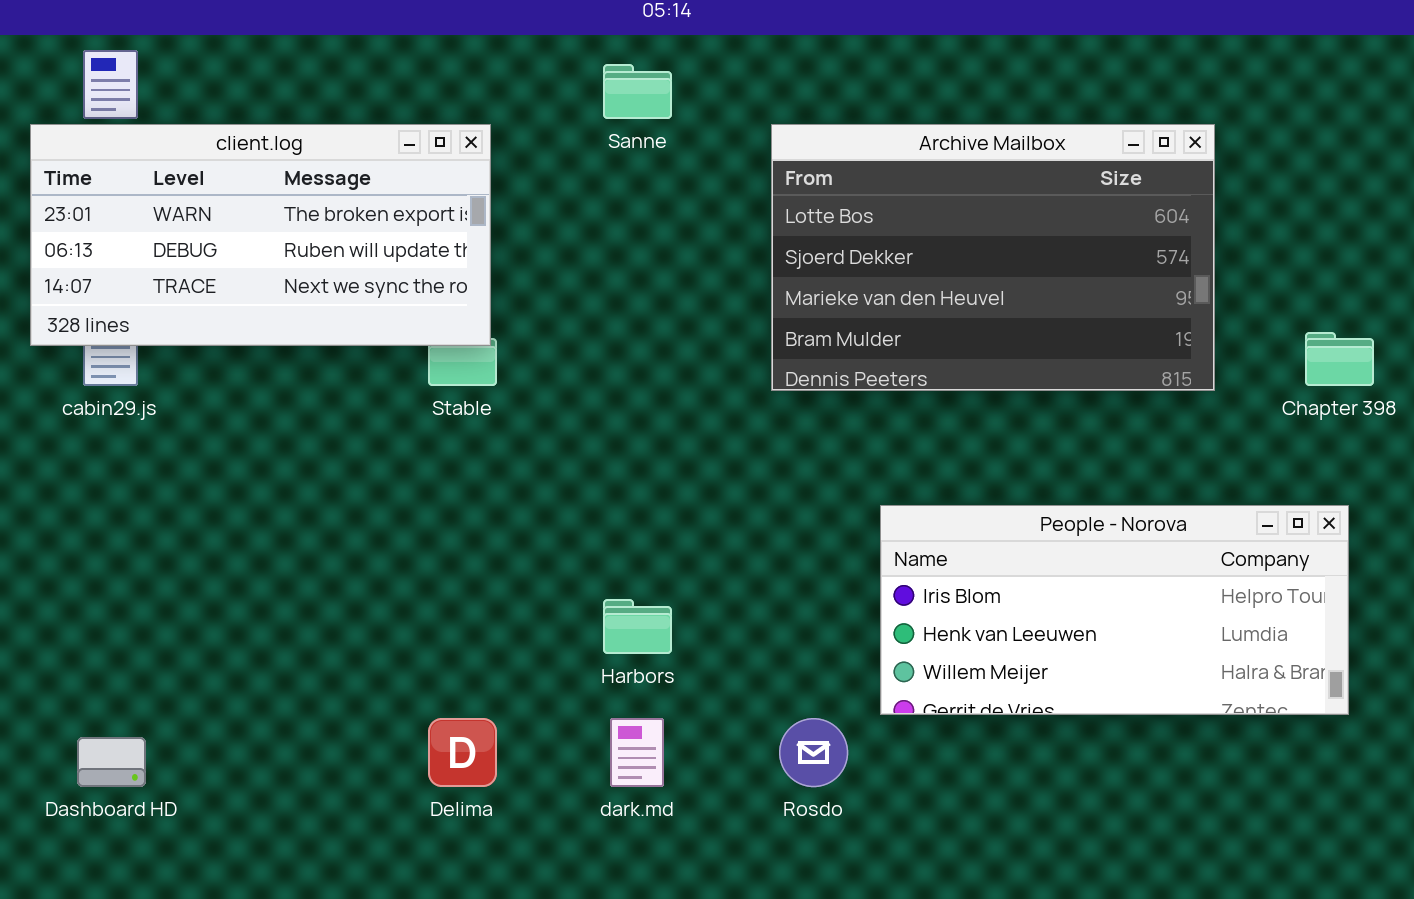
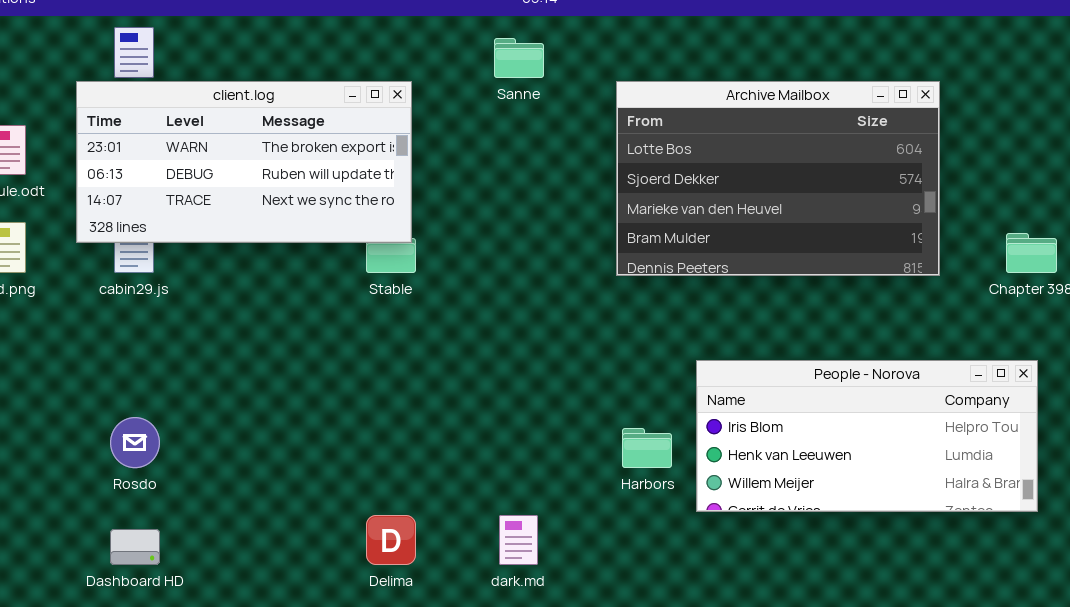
Harbors: [603,599,672,654] -> [622,428,672,468], moved
Rosdo: [779,718,848,787] -> [110,417,160,468], moved

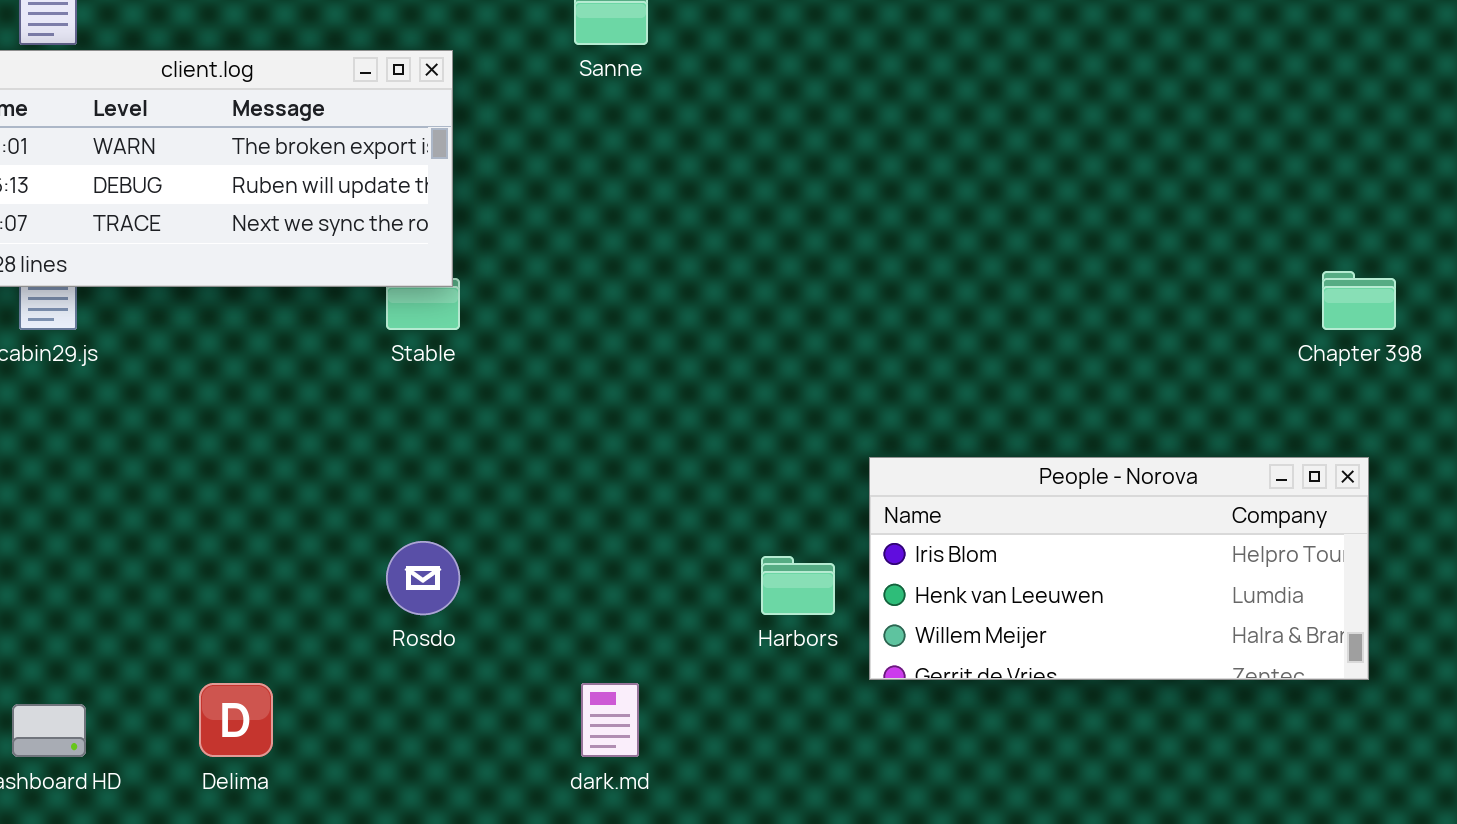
Archive Mailbox: [616,81,940,276] -> none, closed
Rosdo: [110,417,160,468] -> [386,541,460,615], moved
Delima: [366,515,416,565] -> [199,683,273,757], moved

